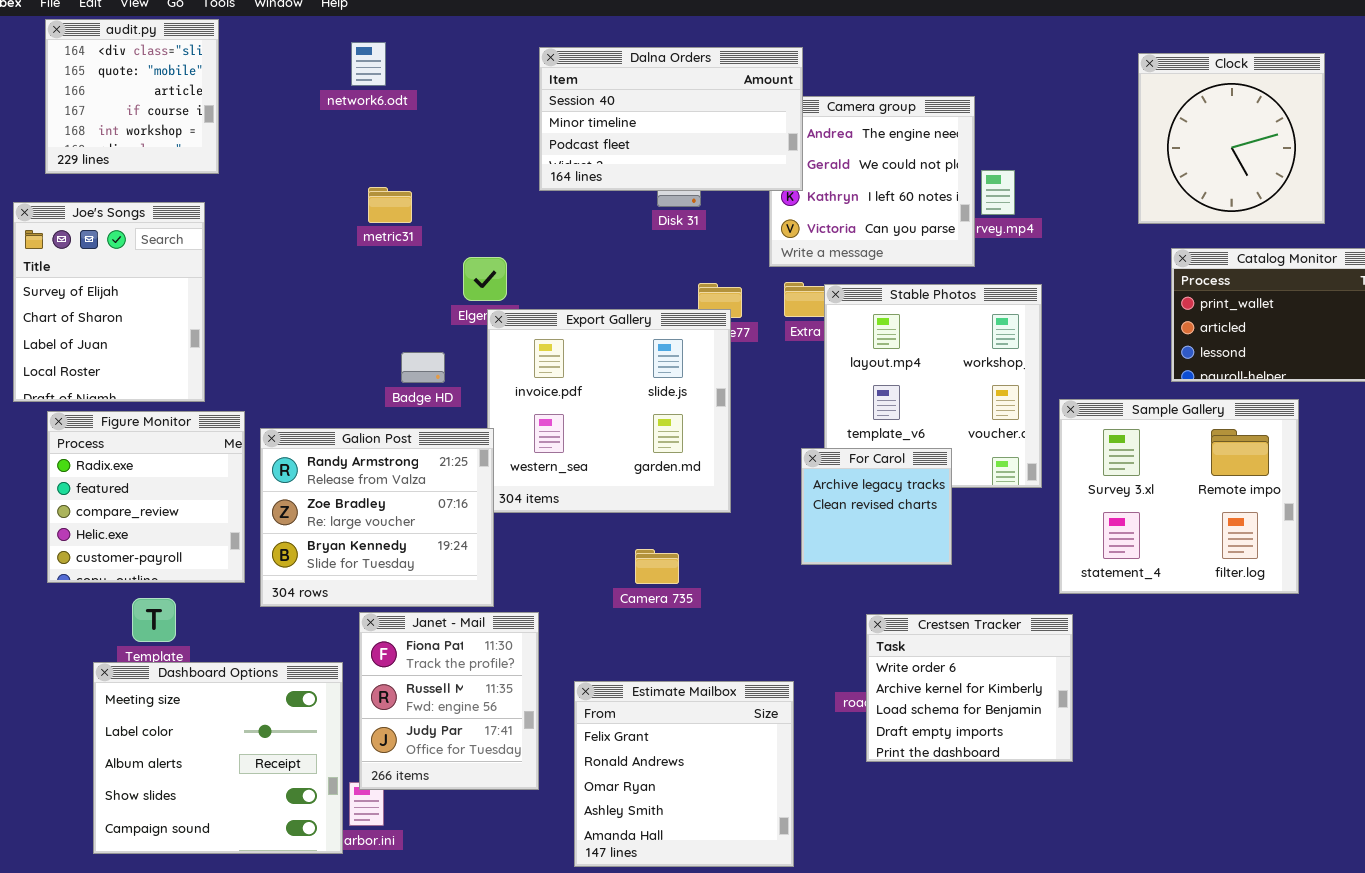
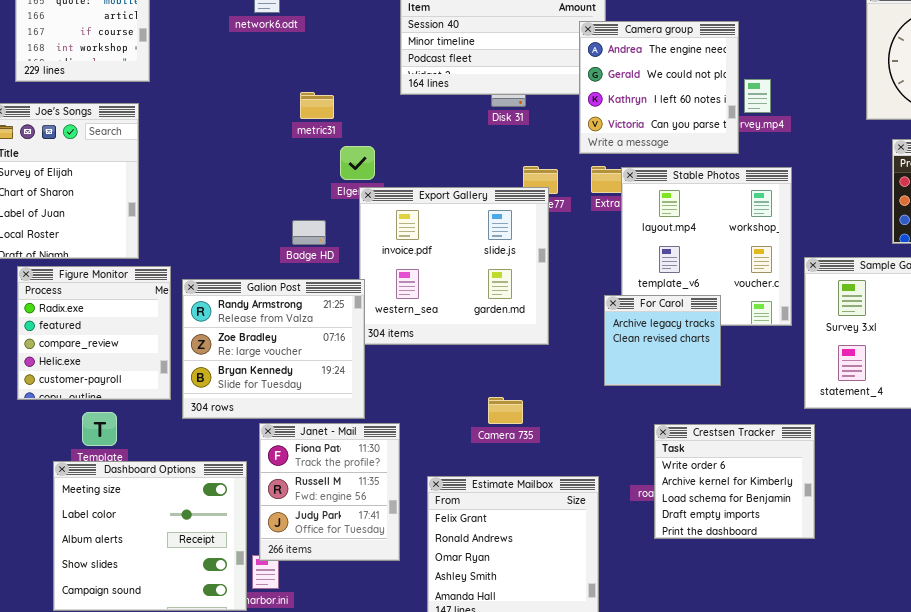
Camera group: [769,96,975,267] -> [579,21,739,154], raised
metric31: [368,187,412,223] -> [300,92,334,119], moved
Camera 735: [635,549,679,584] -> [488,397,523,424], moved

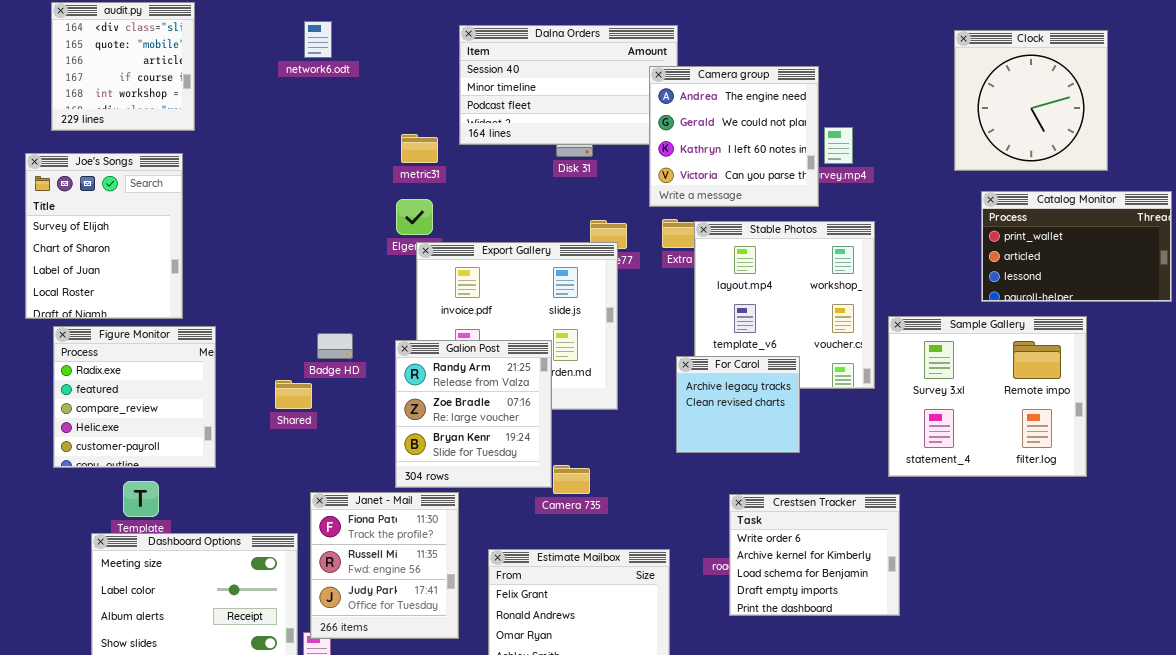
metric31: [300,92,334,119] -> [401,134,438,163], moved
Badge HD: [292,220,326,245] -> [317,333,353,359], moved
Galion Post: [182,279,365,419] -> [395,340,552,488], moved, resized

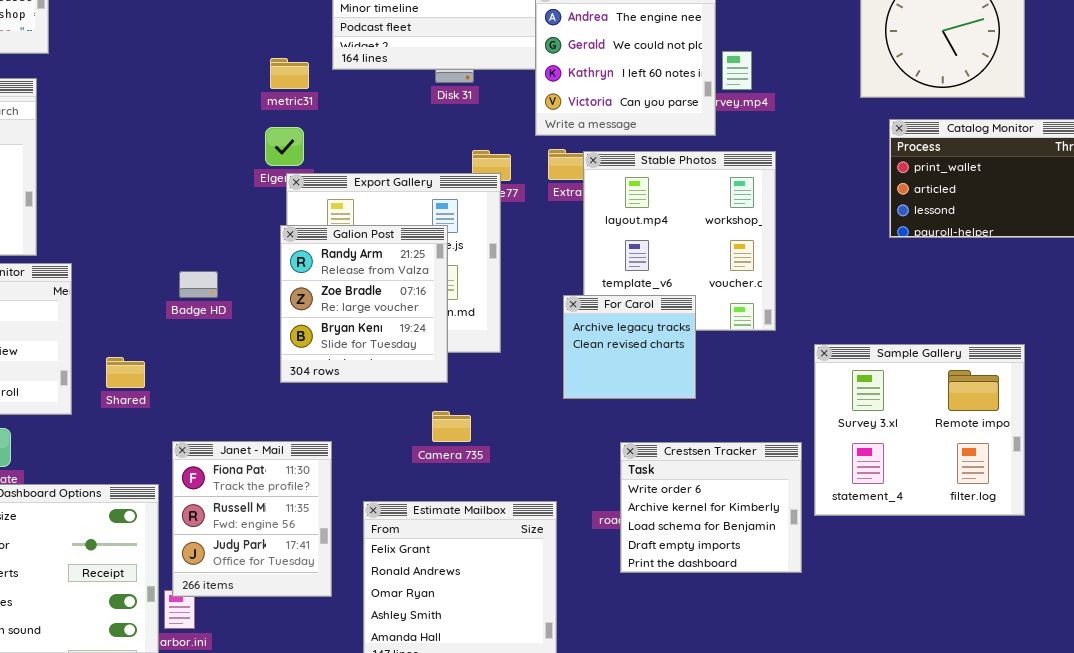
Sample Gallery: [888,316,1087,477] -> [814,344,1025,516], moved
Galion Post: [395,340,552,488] -> [280,225,448,383], moved
Shared: [275,380,312,409] -> [106,357,145,388], moved

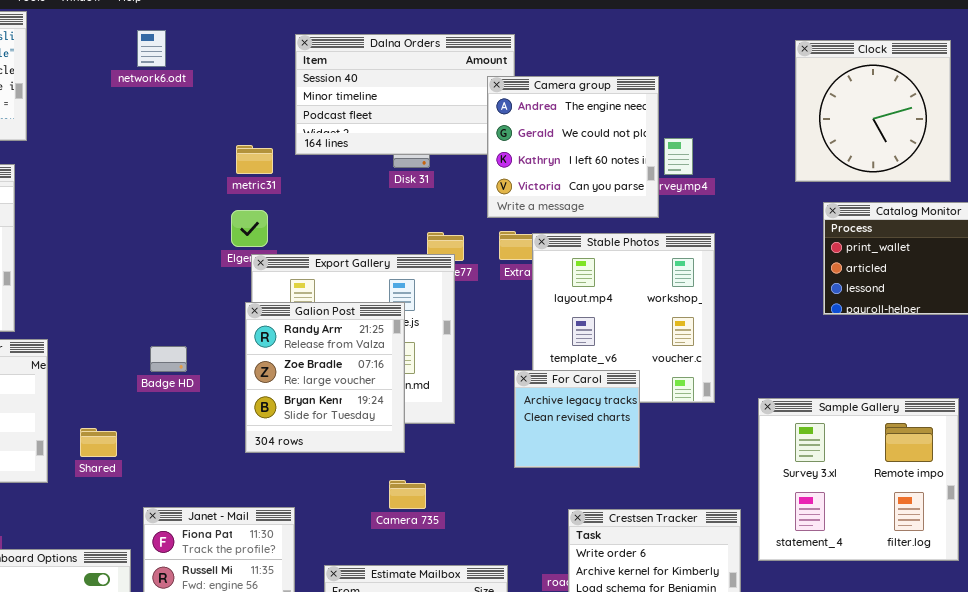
Sample Gallery: [814,344,1025,516] -> [758,398,959,561], moved

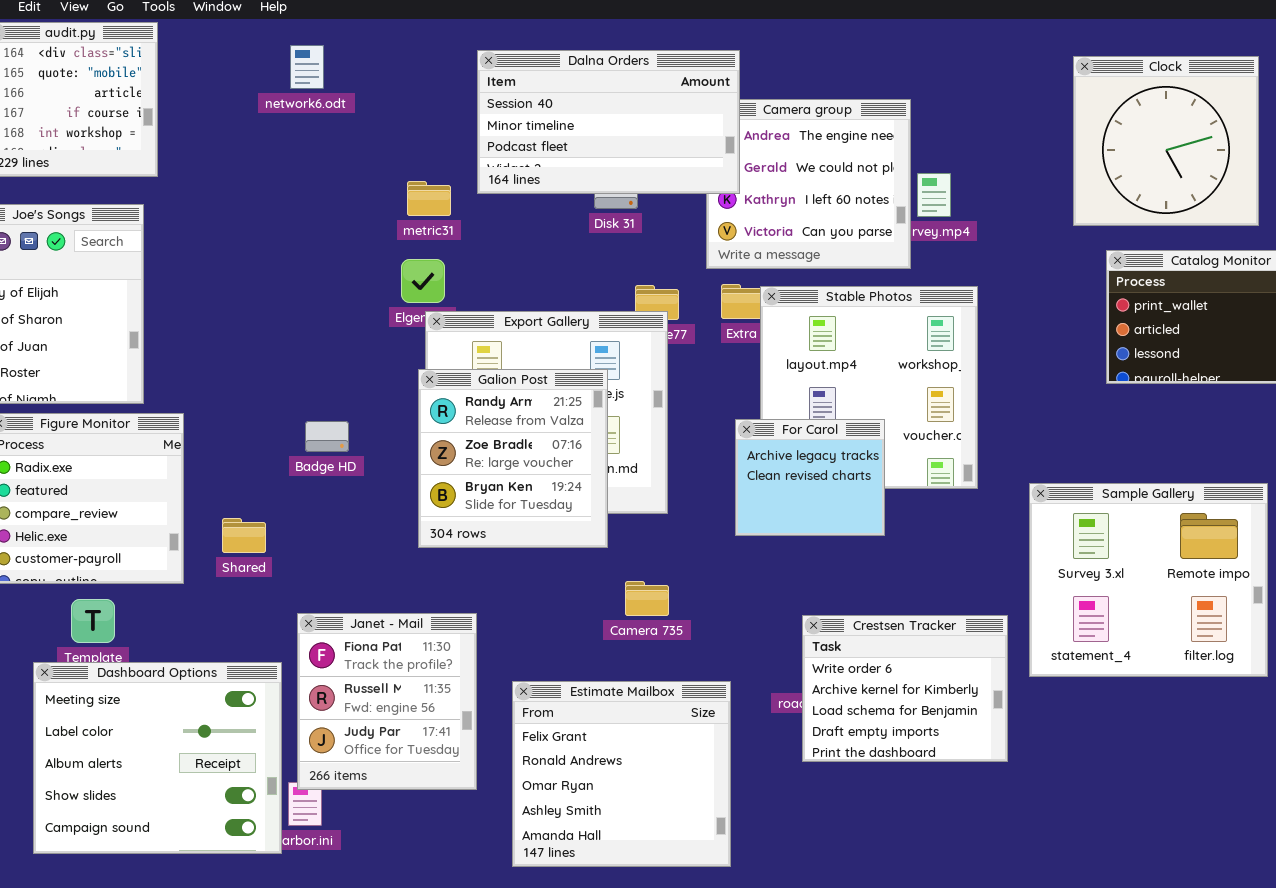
Dalna Orders: [295,34,515,155] -> [477,50,740,194], raised
For Carol: [514,370,640,468] -> [735,419,885,536], moved
Camera 735: [389,480,426,509] -> [625,581,669,616], moved

